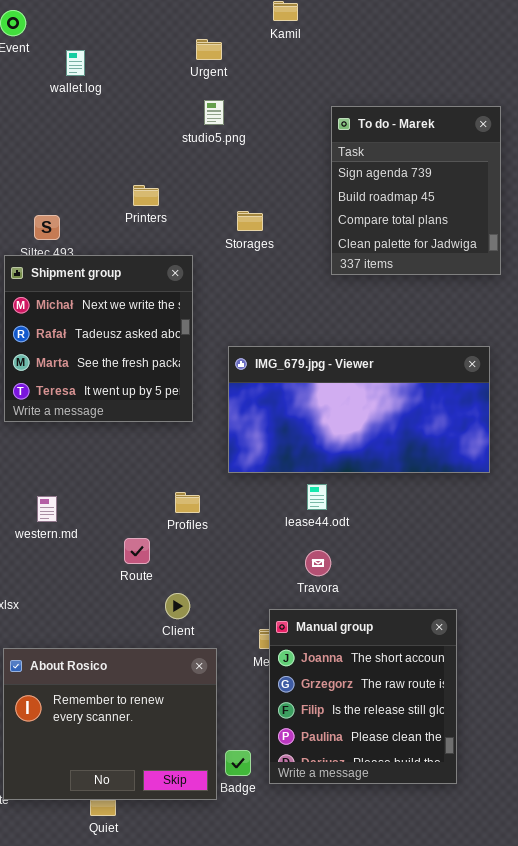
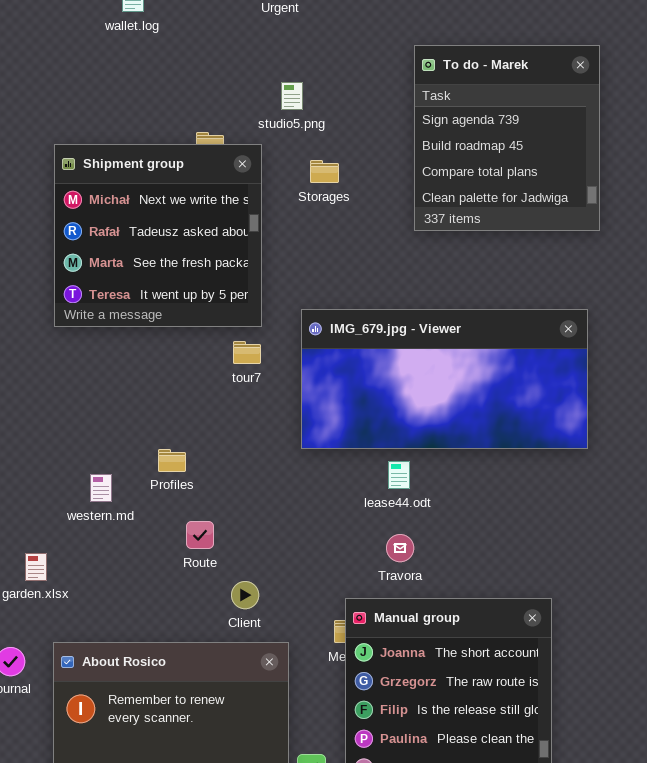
studio5.png: [204,100,224,125] -> [281,82,303,110], moved
Shipment group: [4,255,193,422] -> [54,144,262,327], moved
Profiles: [175,492,200,513] -> [158,449,186,472], moved

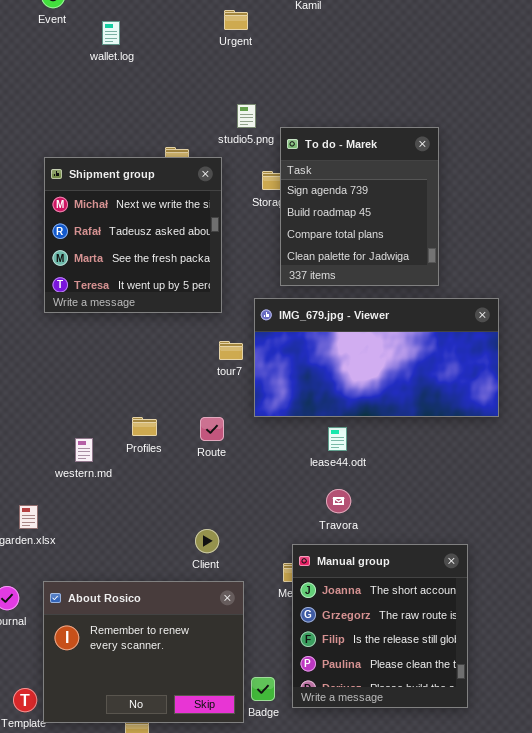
To do - Marek: [414,45,600,231] -> [280,127,439,286], moved
tour7: [233,341,261,364] -> [219,341,243,360], moved
Route: [186,521,214,549] -> [200,417,224,441], moved

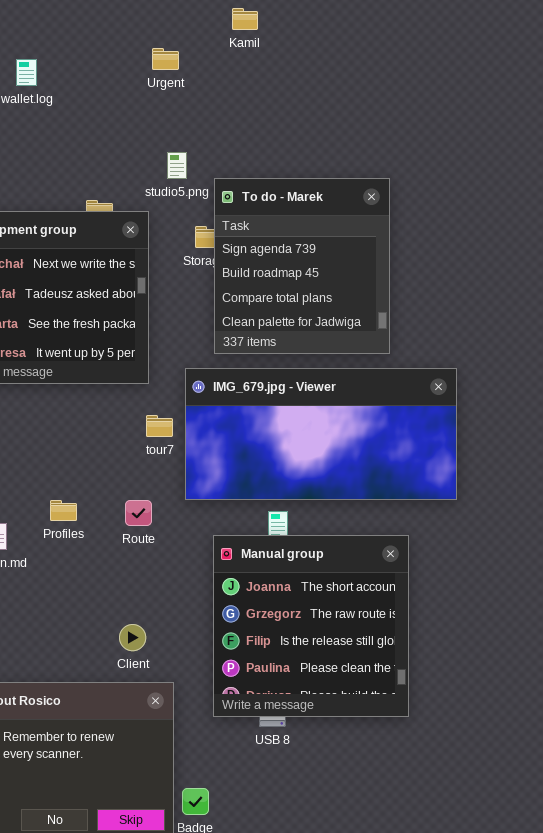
Manual group: [292,544,468,708] -> [213,535,409,717], moved

